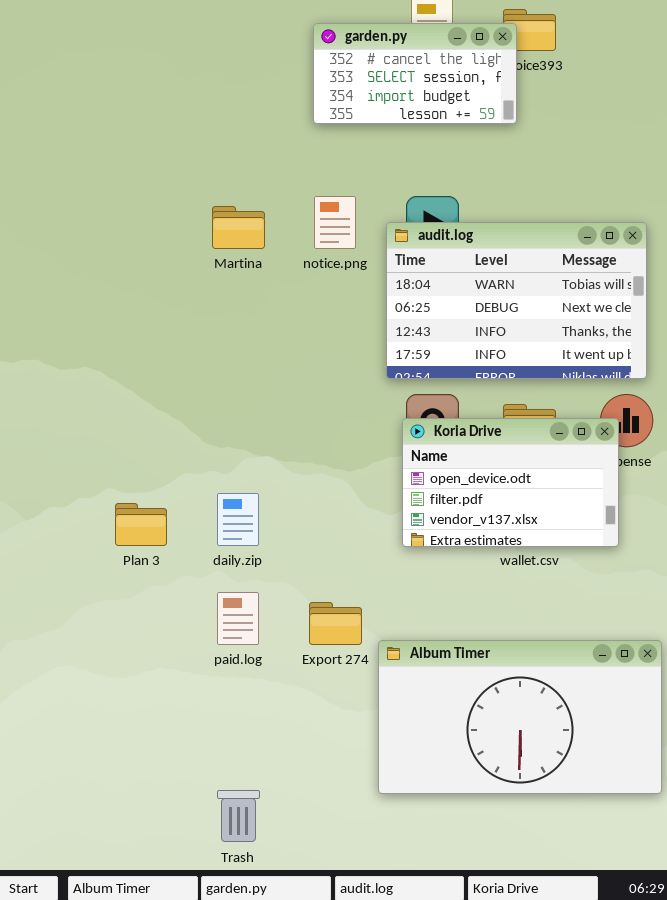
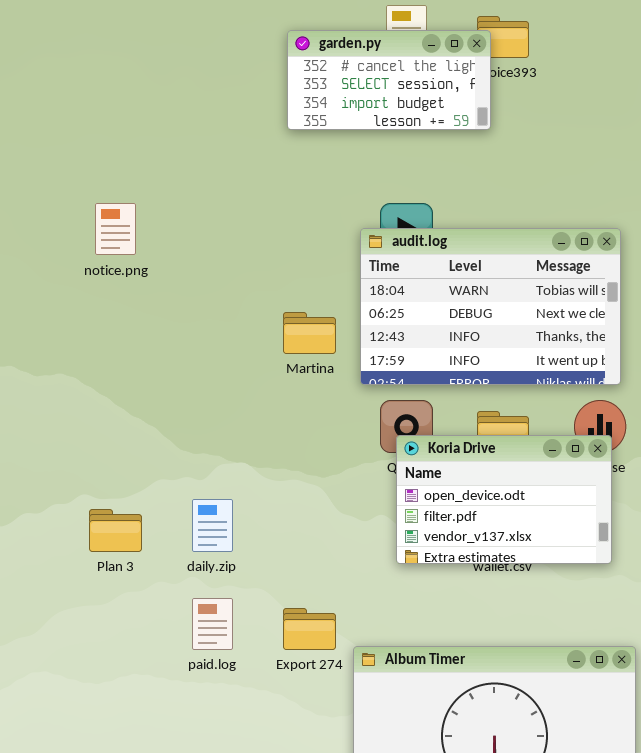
notice.png: [314,196,356,249] -> [95,203,136,255], moved
Martina: [212,206,265,249] -> [283,312,336,354], moved
Koria Drive: [402,418,619,547] -> [396,435,612,564], moved

